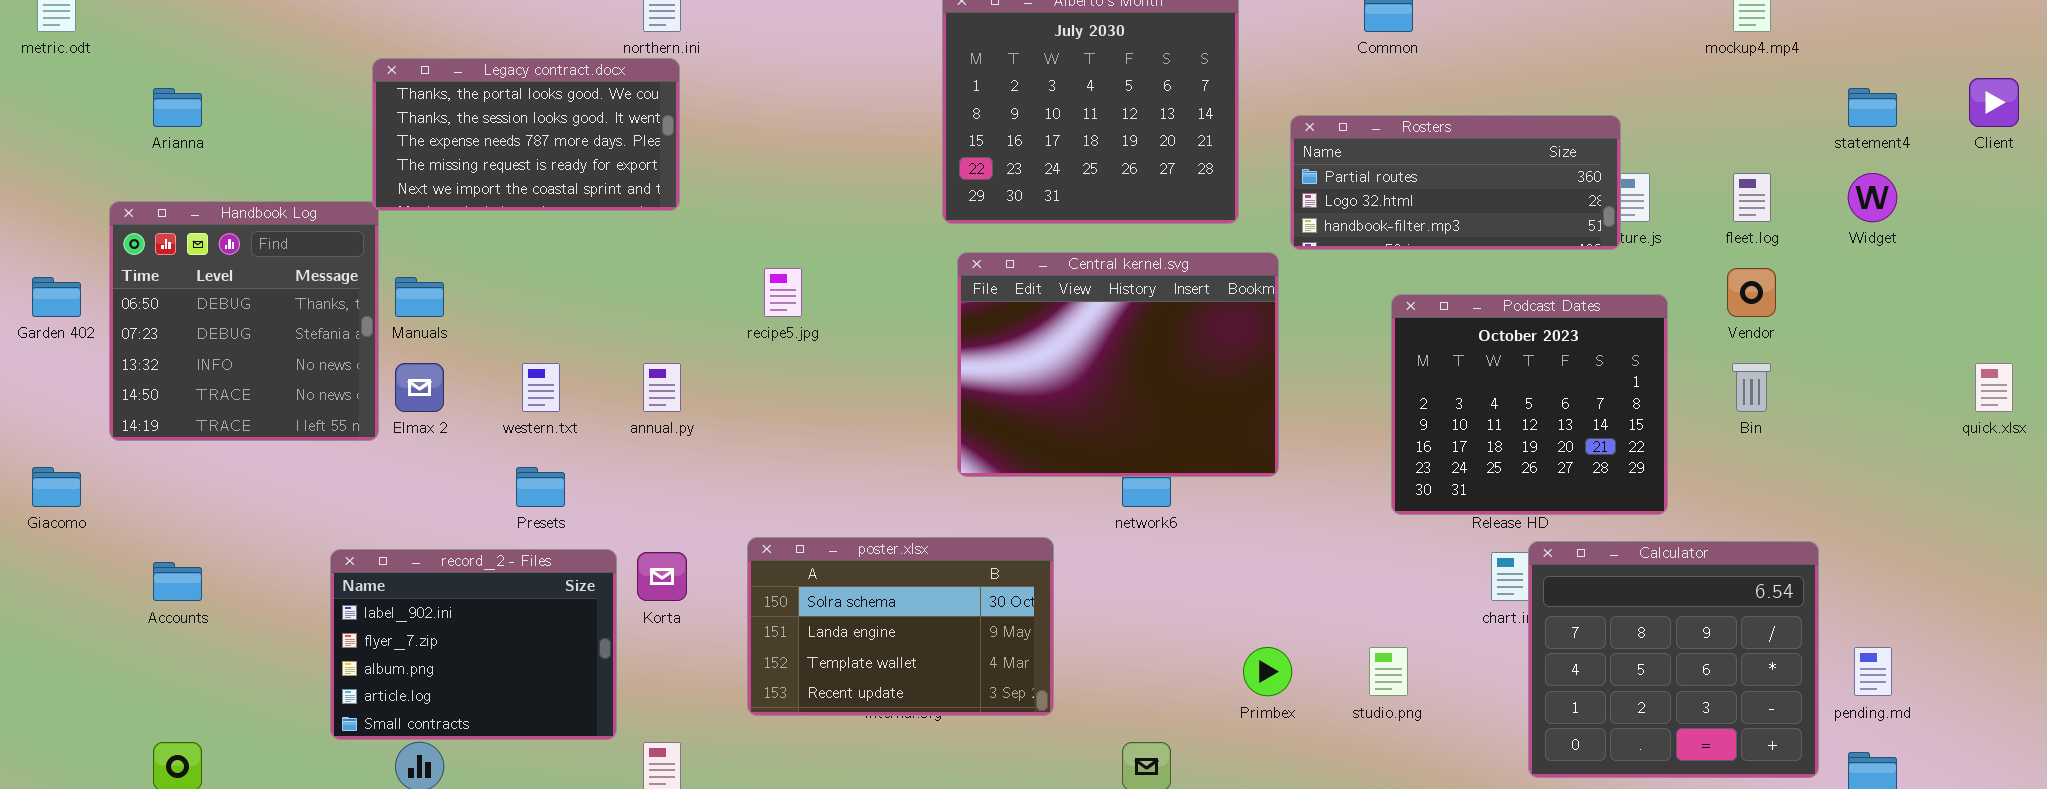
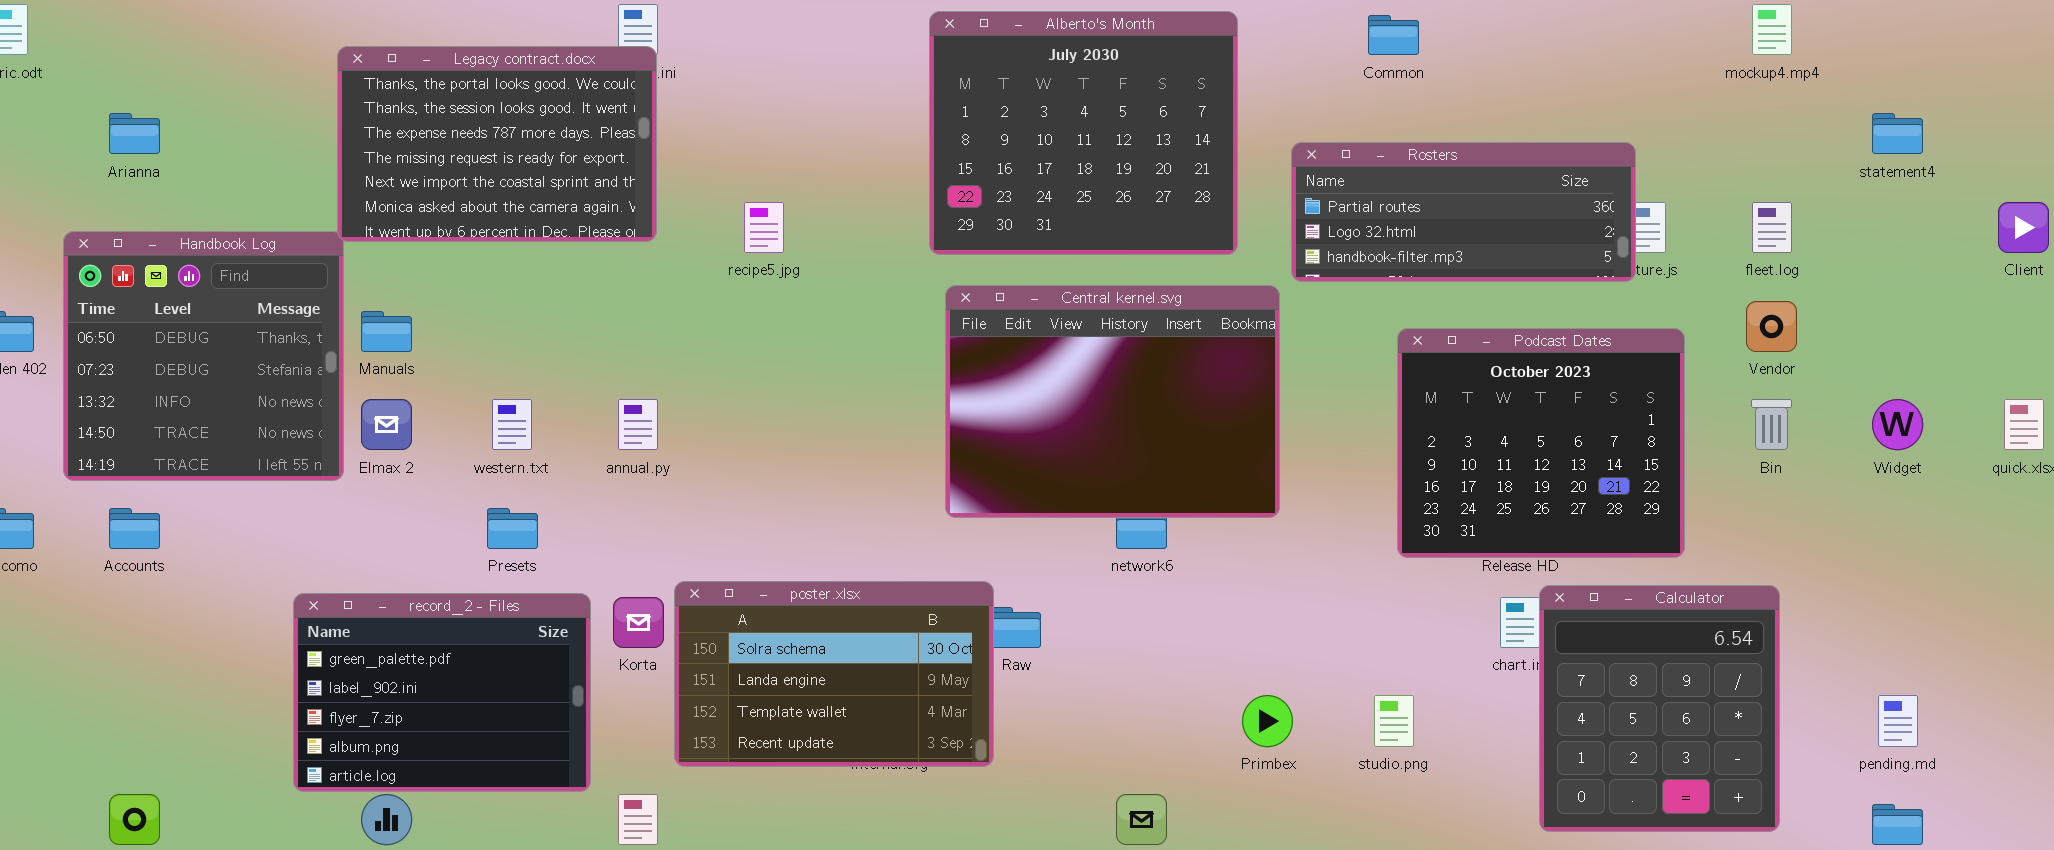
Legacy contract.docx: [372,58,680,211] -> [337,46,657,242], resized
Client: [1969,78,2019,127] -> [1998,202,2049,253], moved
Widget: [1848,173,1897,222] -> [1872,399,1923,450], moved
recipe5.jpg: [764,268,802,317] -> [744,202,784,253], moved
poster.xlsx: [747,537,1054,716] -> [674,581,994,767], moved
Calculator: [1528,541,1819,778] -> [1539,585,1780,832], resized
record_2 - Files: [330,549,617,740] -> [293,593,591,792], scrolled up 1 row
Accounts: [153,562,202,601] -> [109,508,160,549], moved

